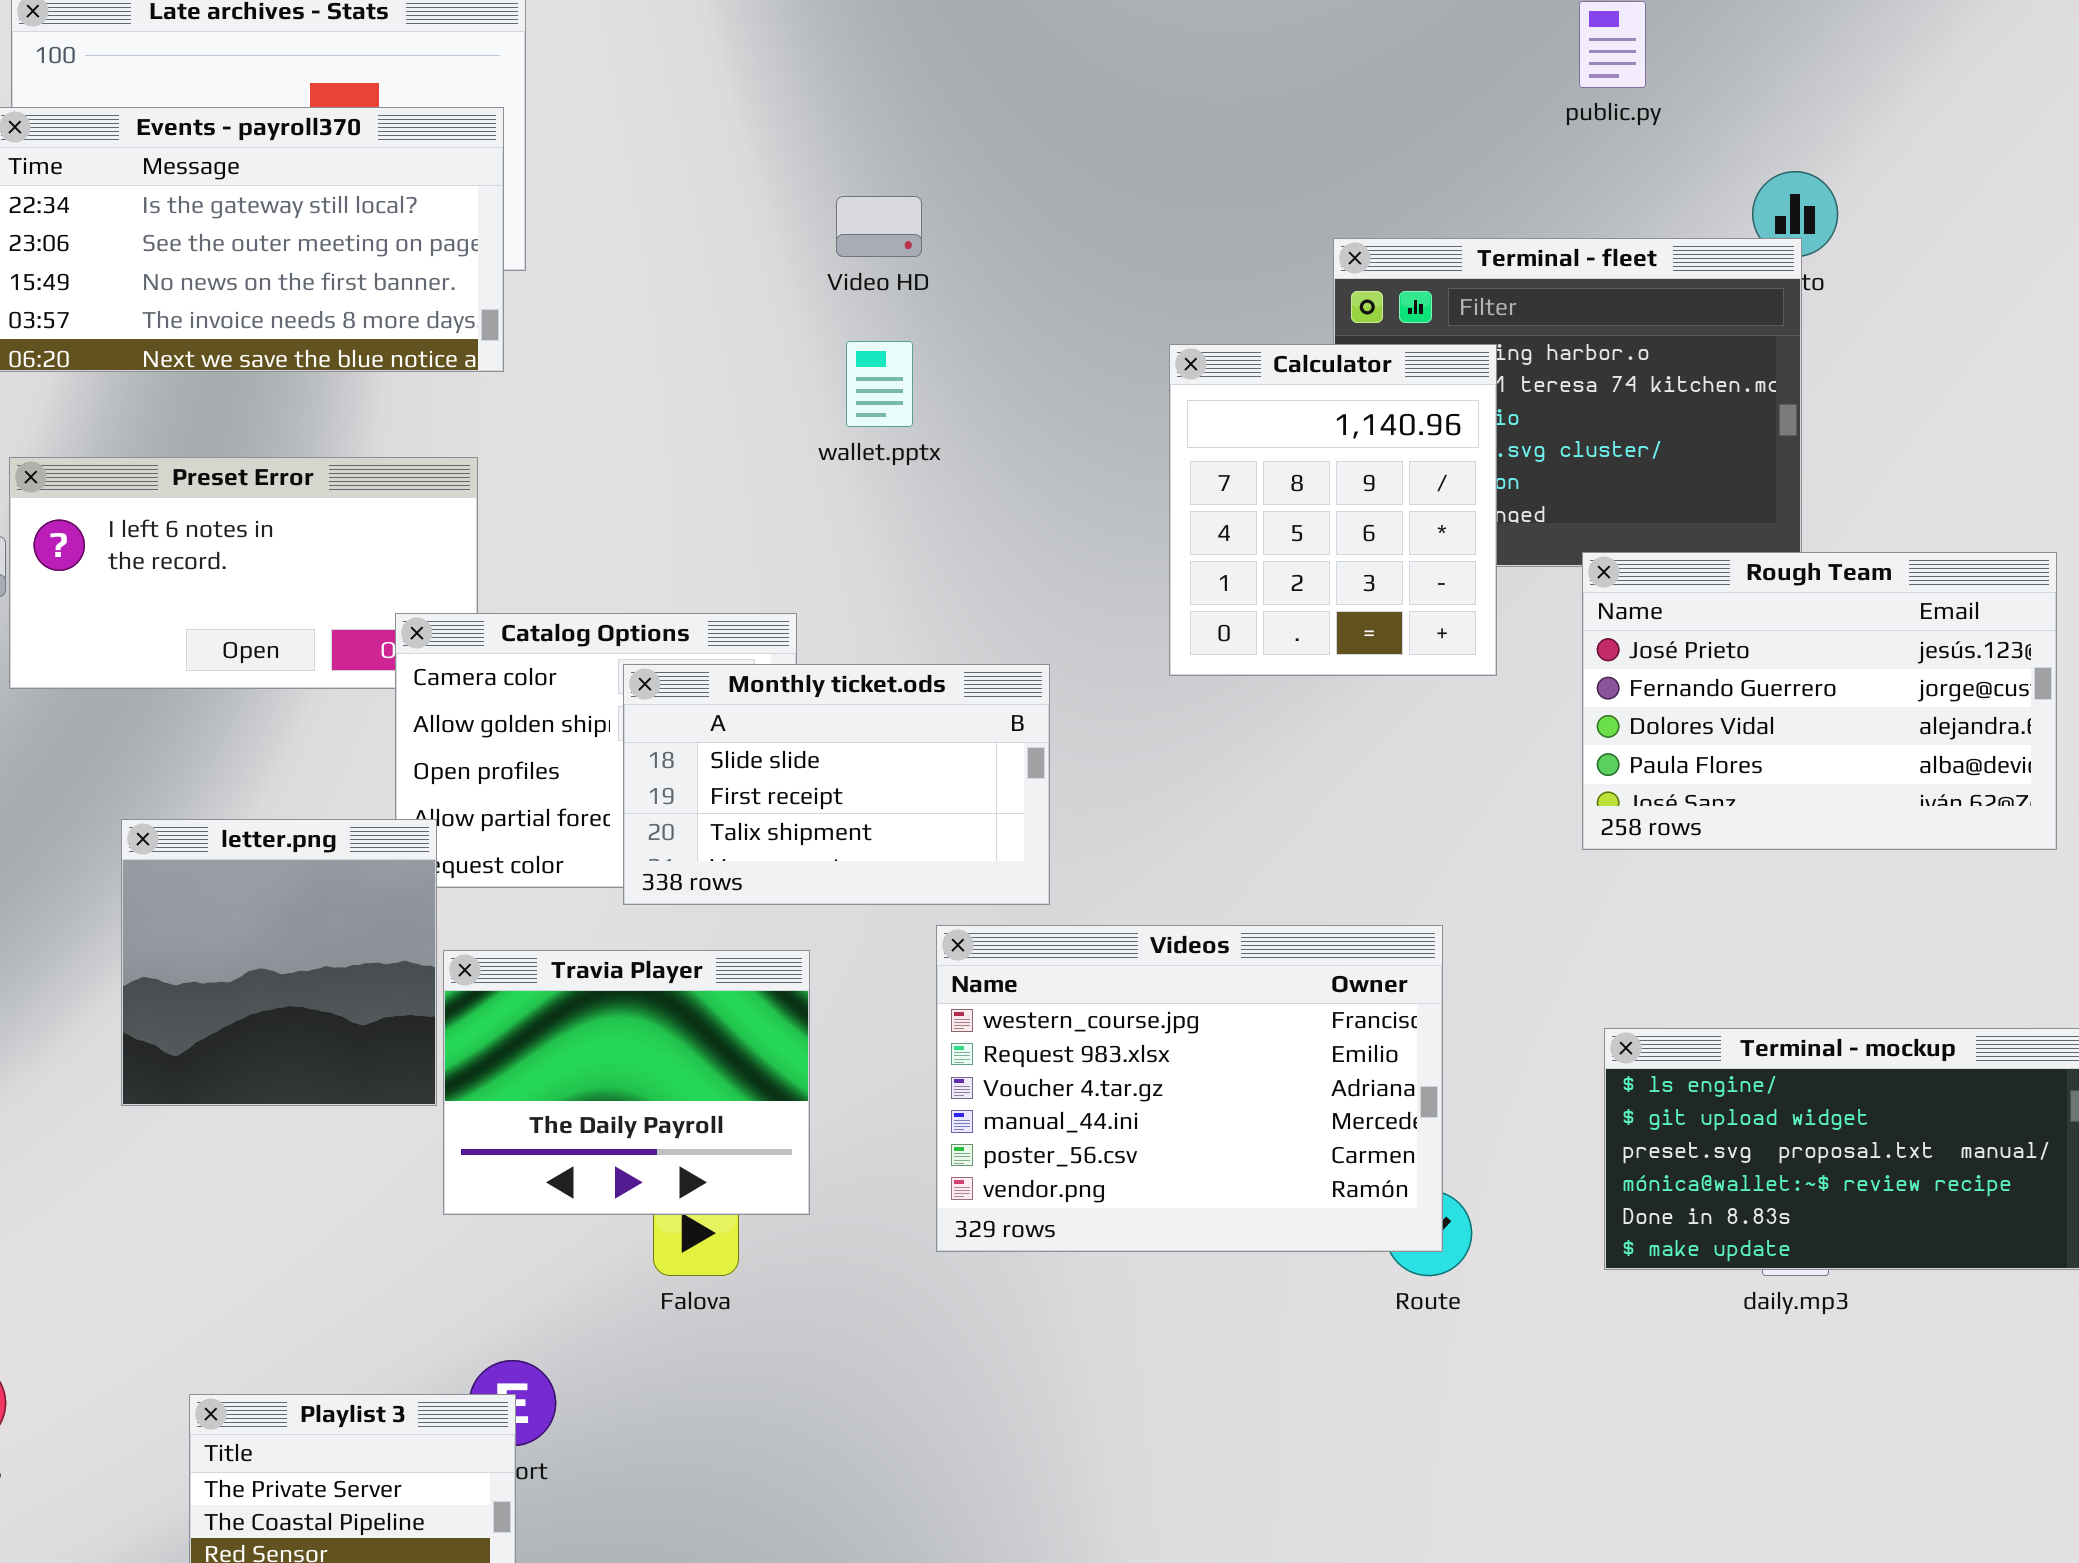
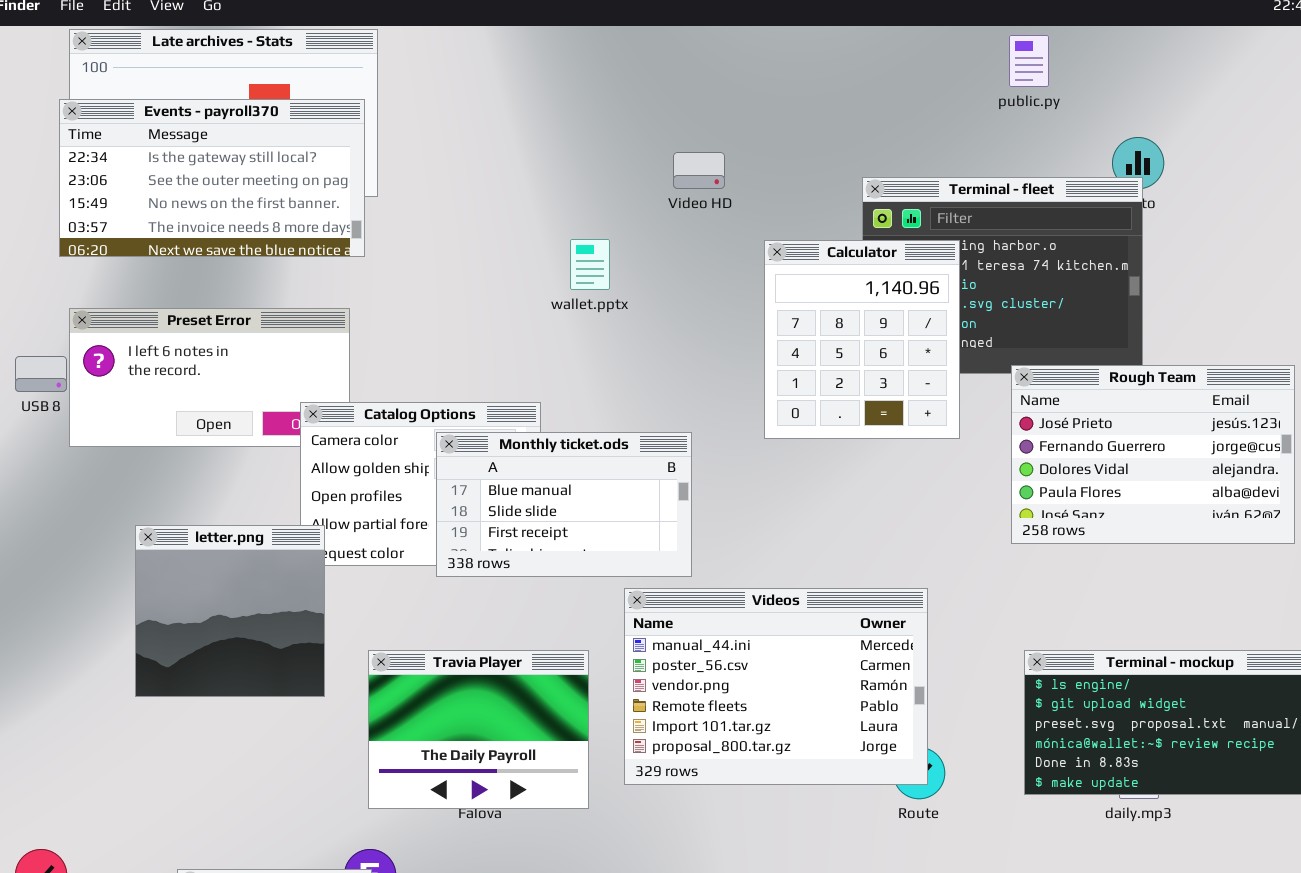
Video HD: [836,196,922,257] -> [673,152,725,189], moved
Monthly ticket.ods: [623,664,1050,905] -> [436,432,692,577], scrolled up 1 row
Videos: [936,925,1443,1252] -> [624,588,928,785], scrolled down 3 rows
Travia Player: [443,950,810,1215] -> [368,650,589,809], moved

